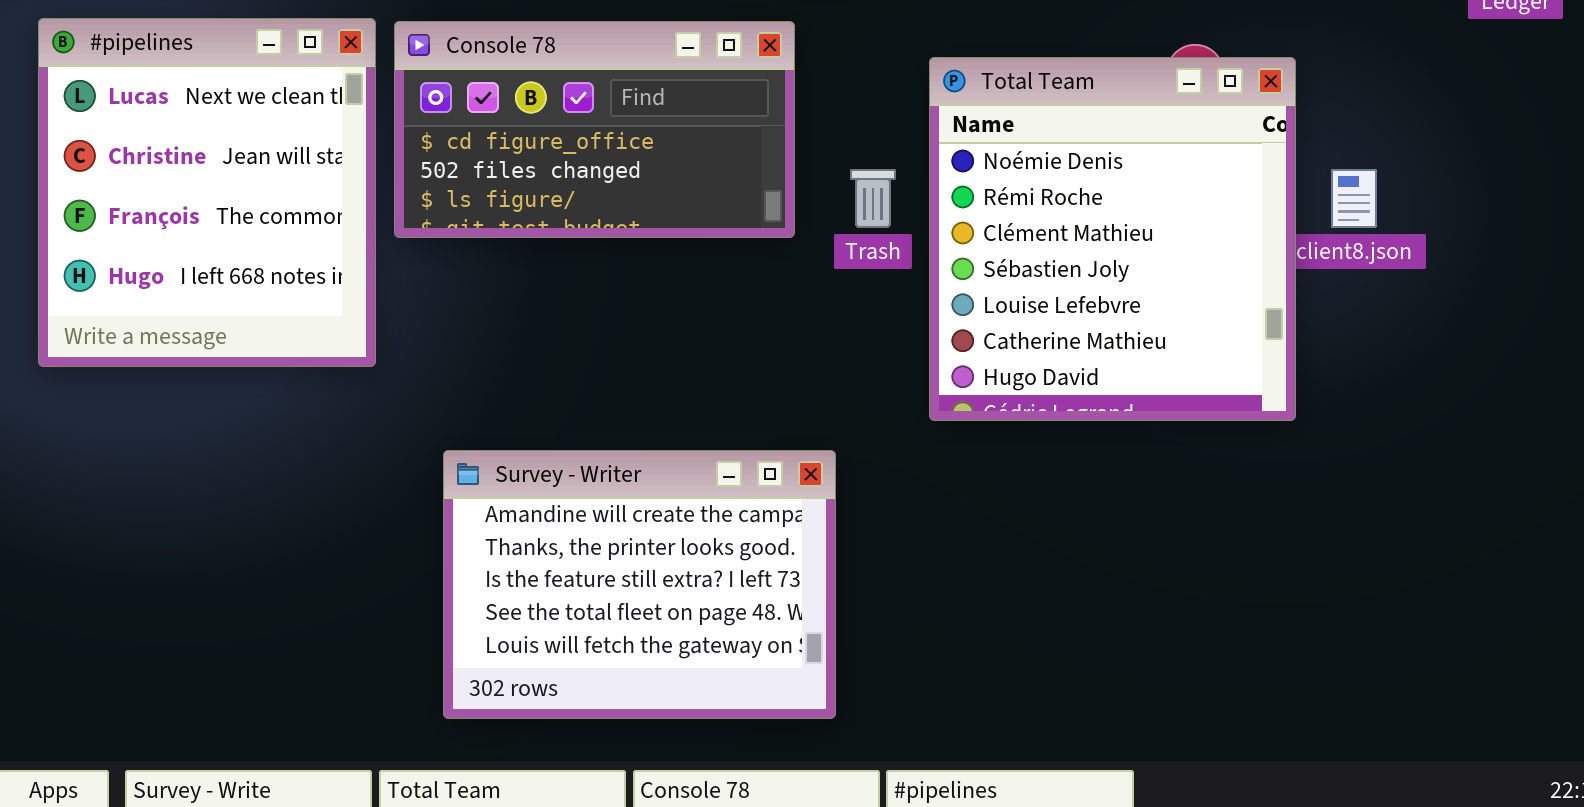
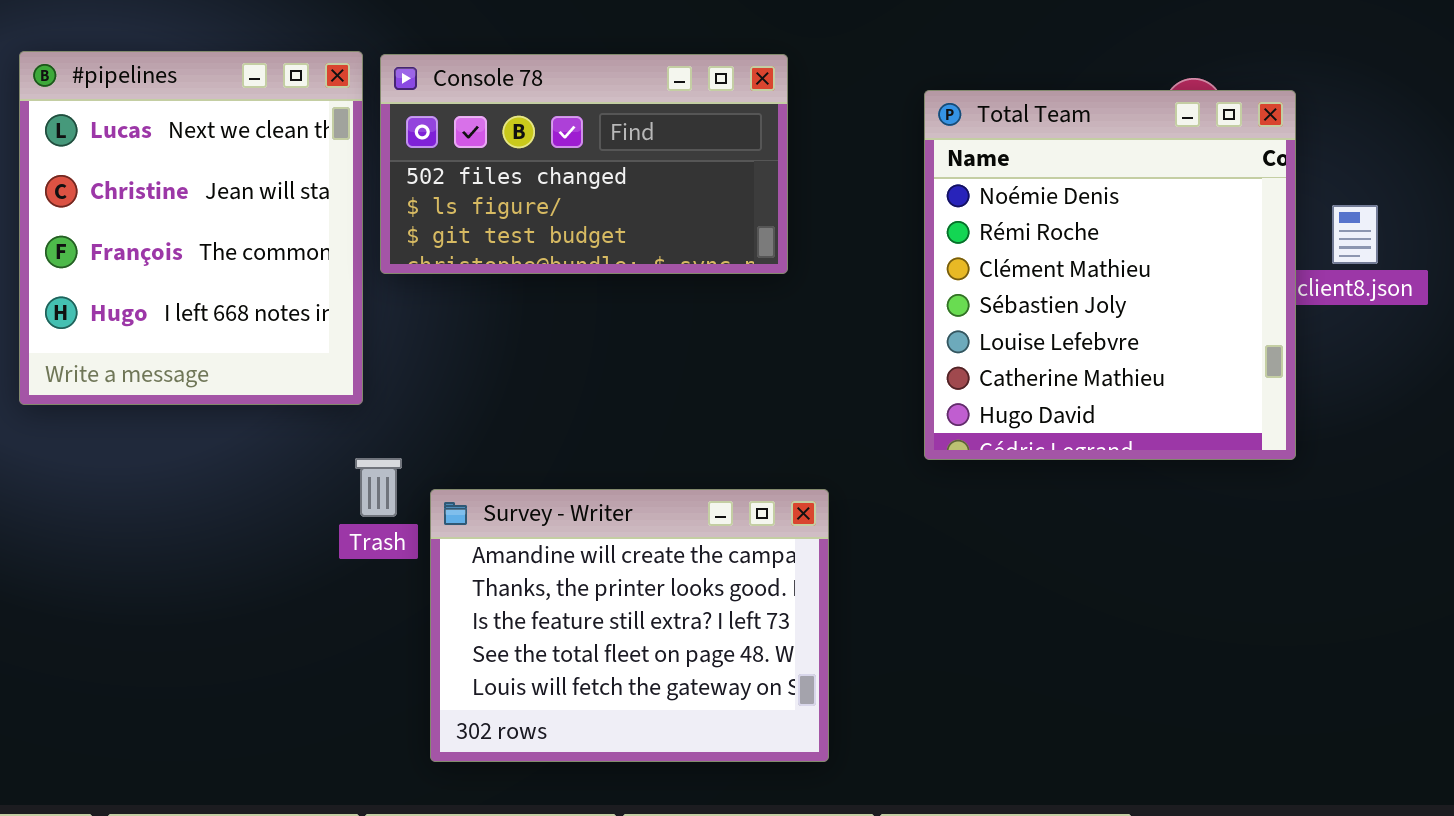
Console 78: [394,21,795,238] -> [380,54,788,274], scrolled down 1 row
Trash: [850,169,896,228] -> [355,458,402,517], moved

